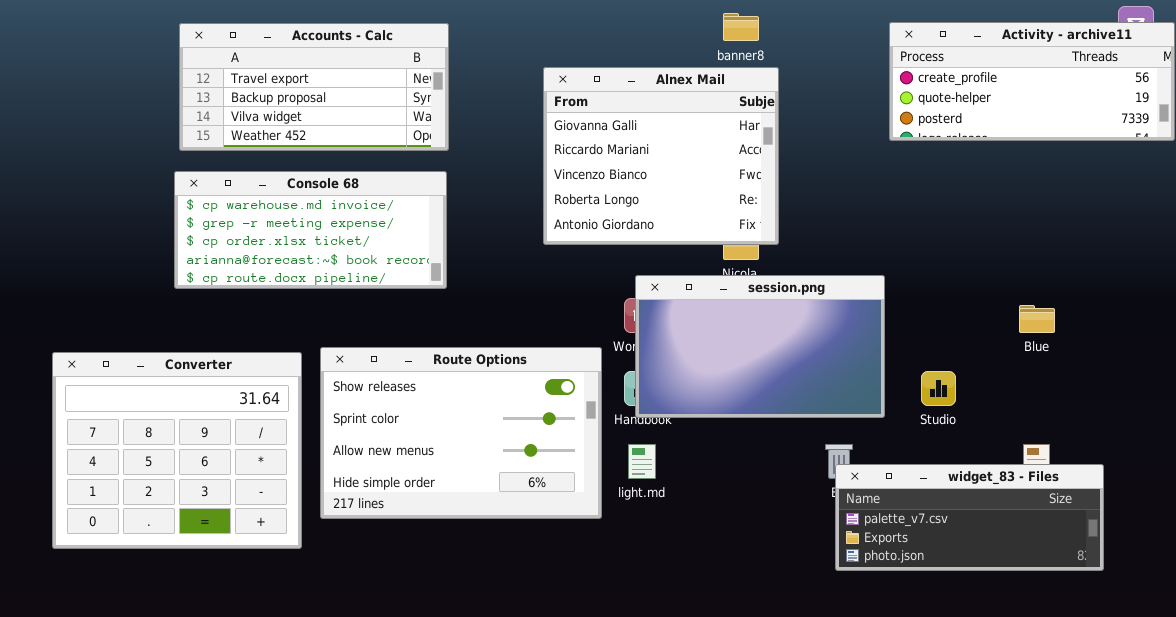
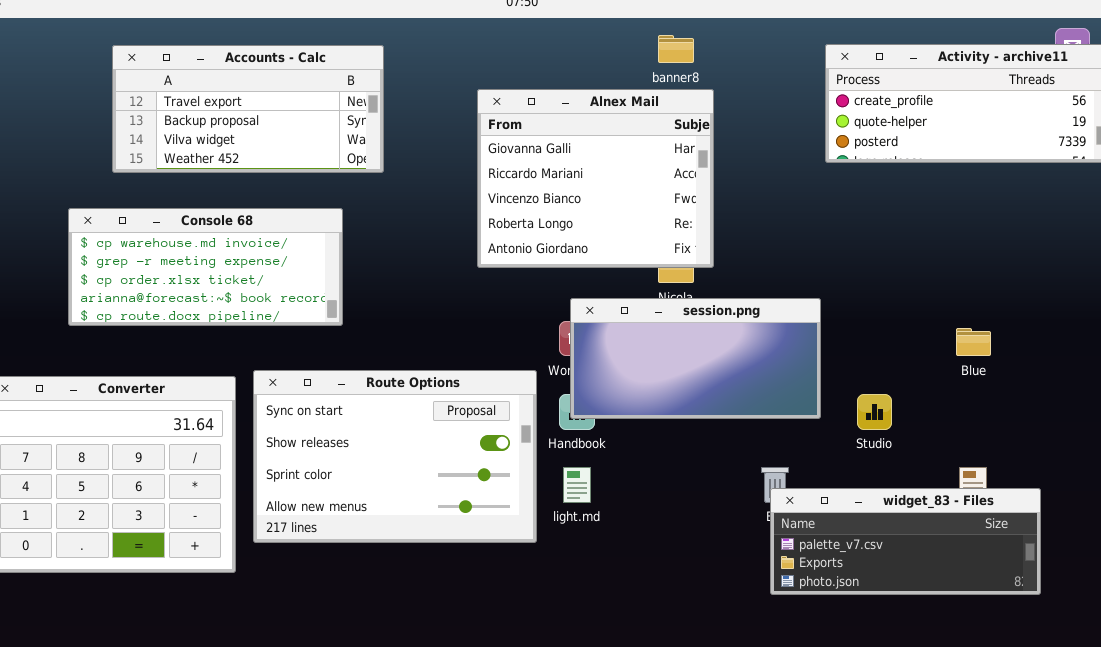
Console 68: [174,171,447,289] -> [68,208,343,326], moved
session.png: [635,275,885,418] -> [570,298,821,419], resized
Route Options: [320,347,602,519] -> [253,370,537,543], scrolled up 1 row

